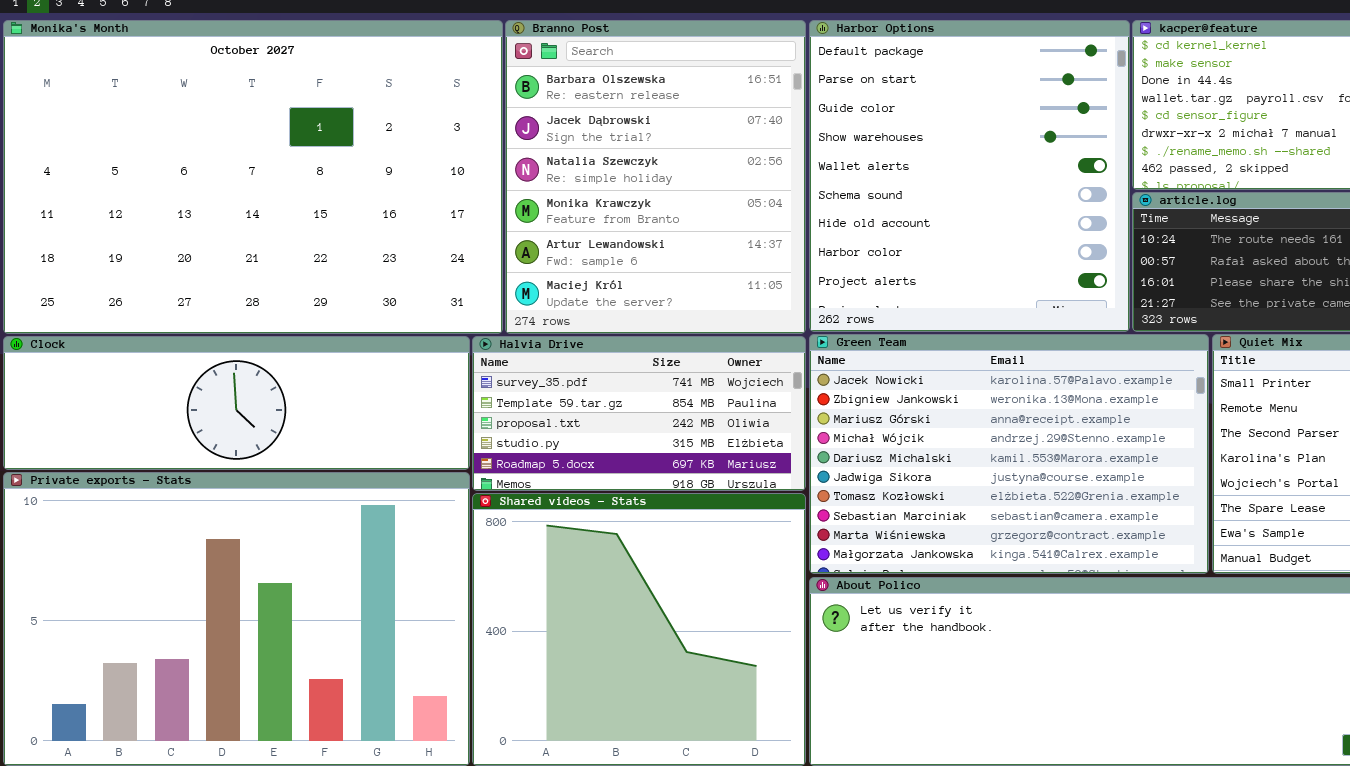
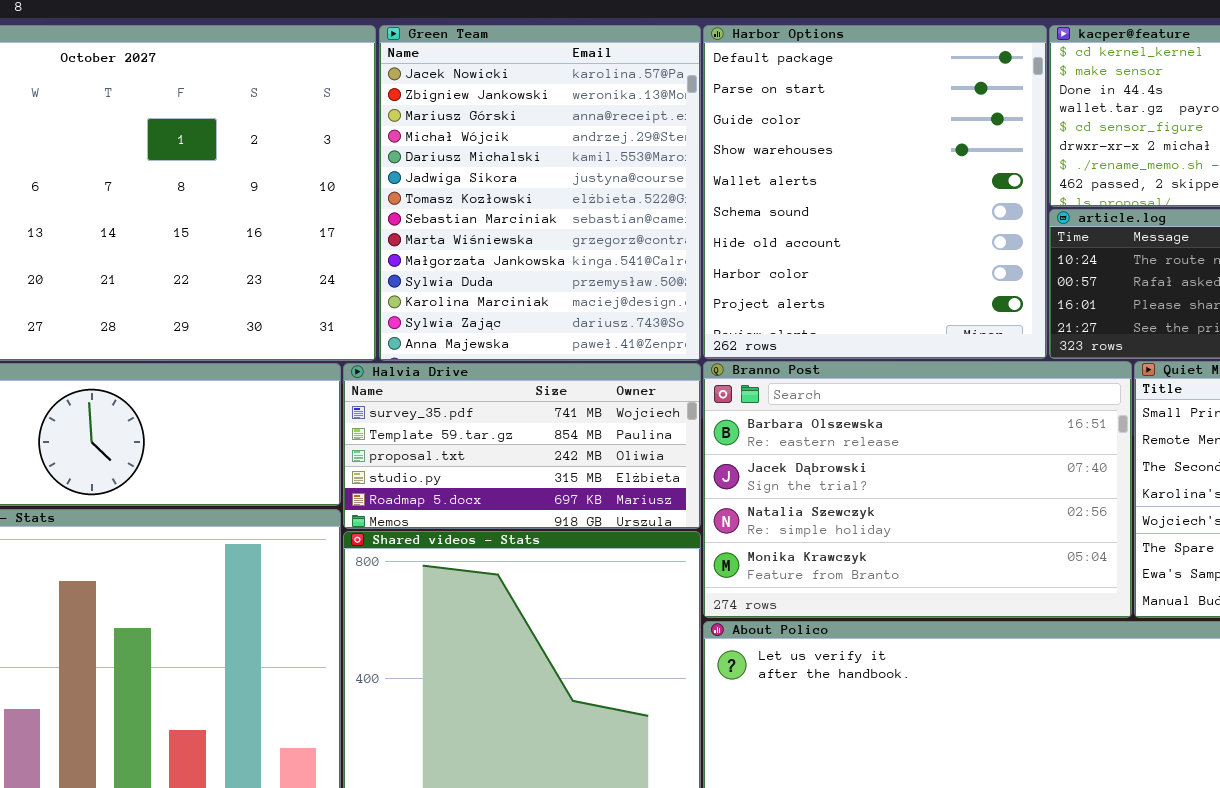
Branno Post: [505,20,806,334] -> [703,361,1132,618], moved, resized
Green Team: [809,334,1209,574] -> [379,25,701,361], moved, resized

